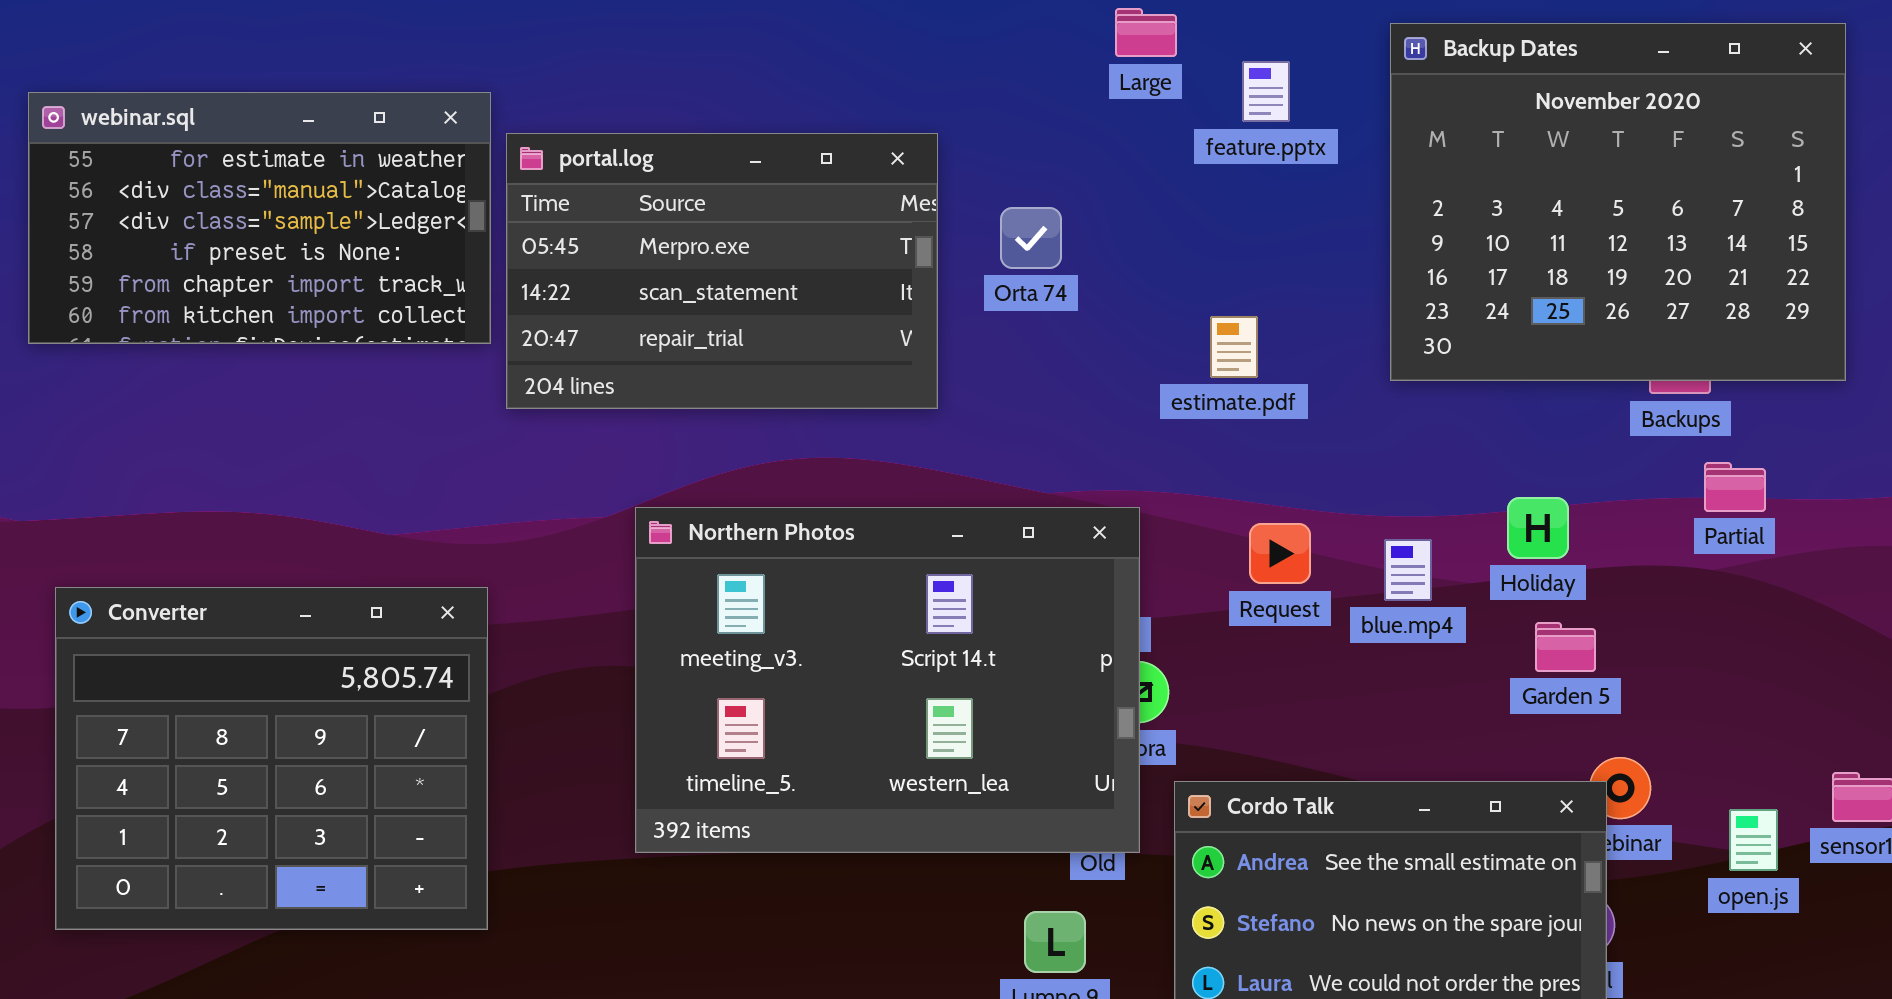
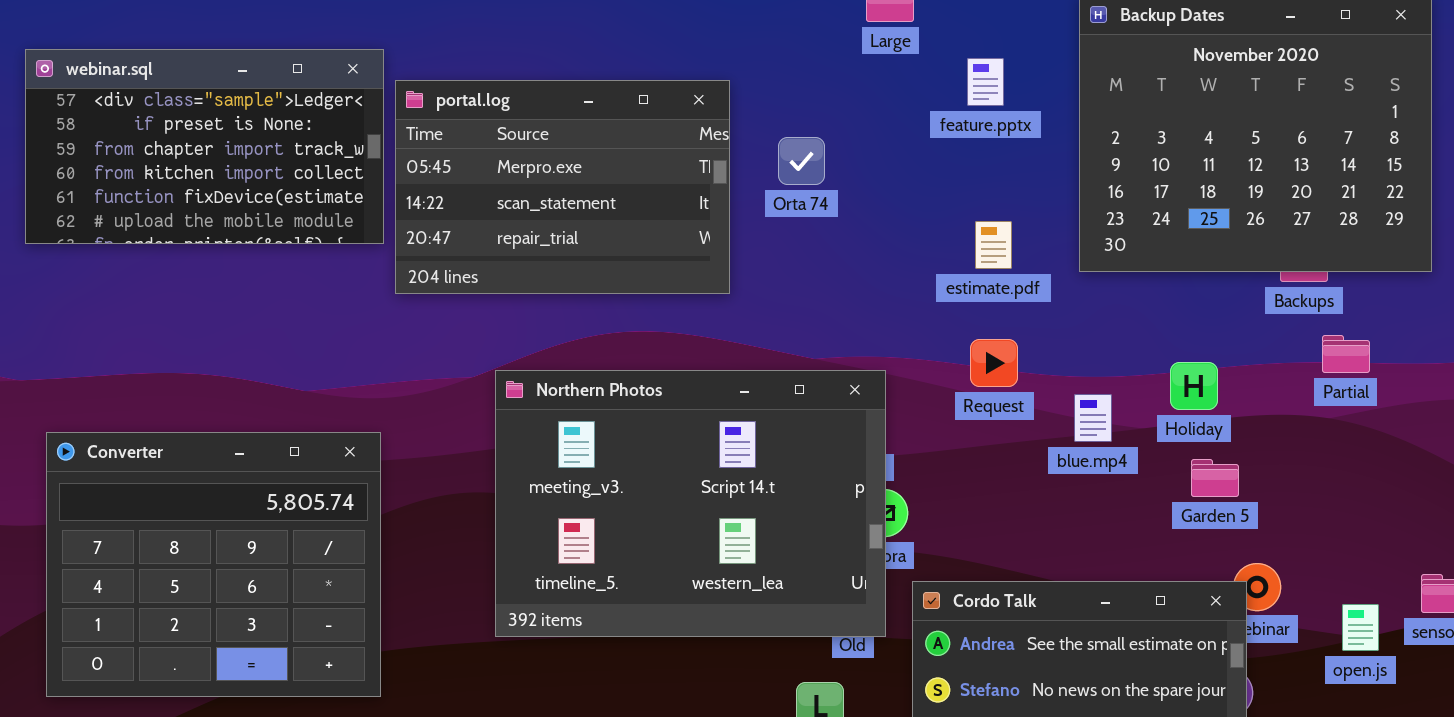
feature.pptx: [1242,61,1290,122] -> [967,58,1004,106], moved
webinar.sql: [28,92,491,344] -> [25,49,384,244], scrolled down 2 rows
estimate.pdf: [1210,316,1258,378] -> [975,221,1012,269], moved
Request: [1249,523,1311,584] -> [970,339,1018,387], moved

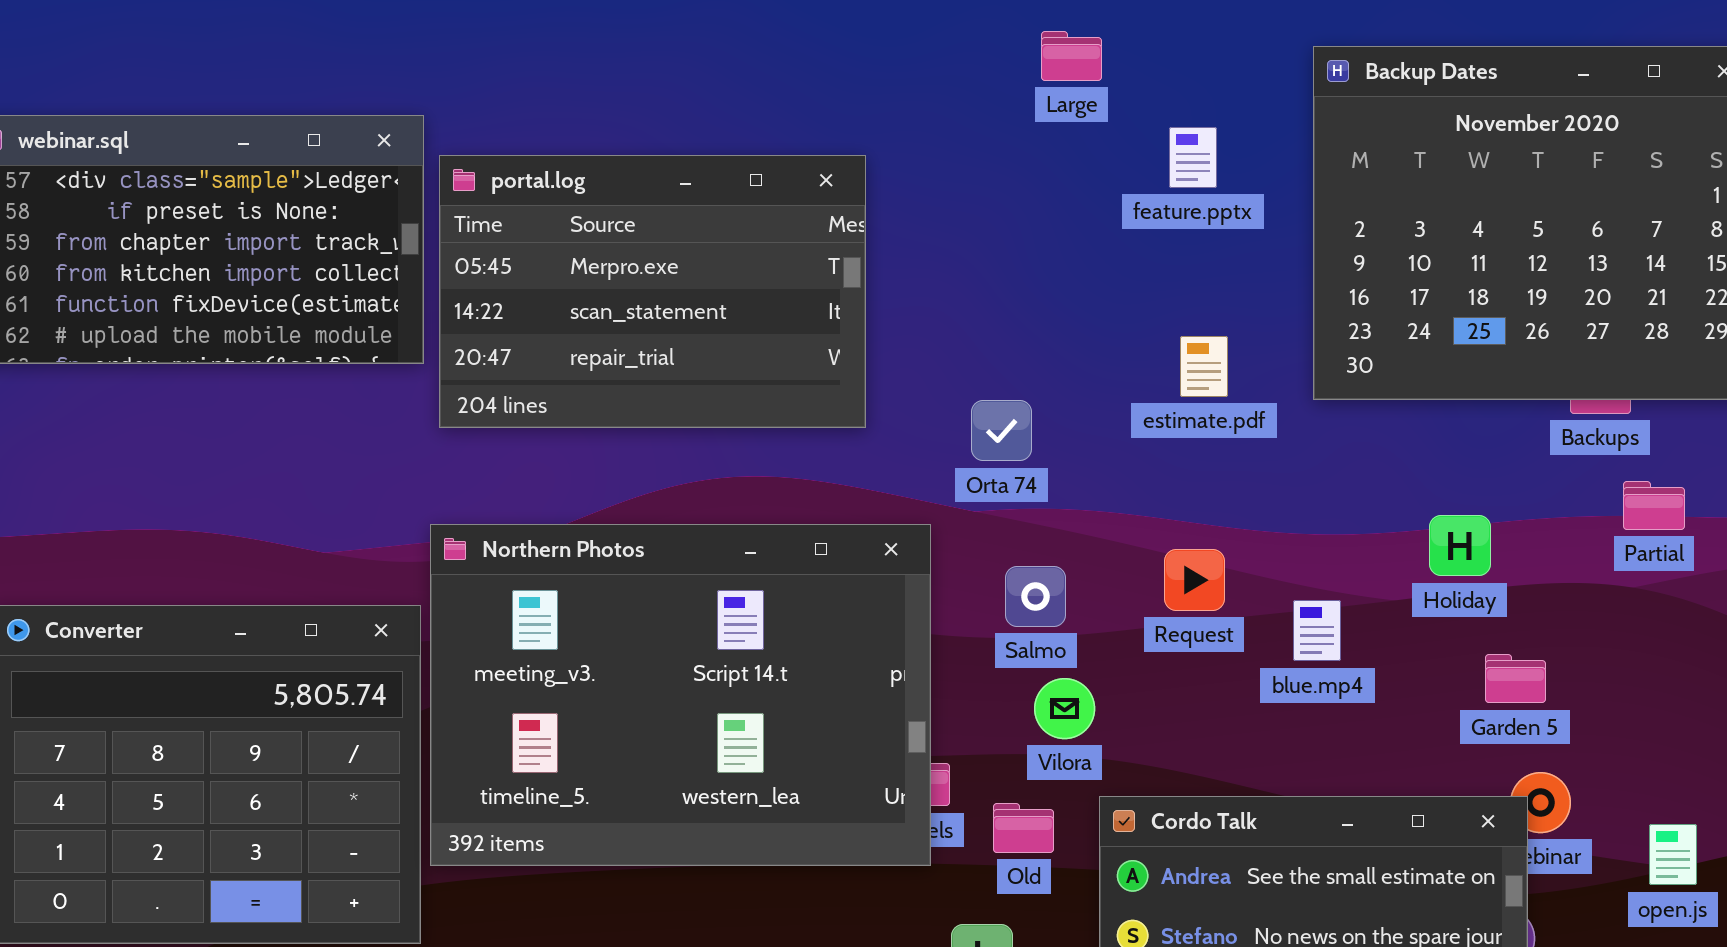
Orta 74: [778,137,825,185] -> [971,400,1032,461], moved
Request: [970,339,1018,387] -> [1164,549,1225,611], moved
Northern Photos: [495,370,886,637] -> [430,524,931,866], moved
blue.mp4: [1074,394,1112,442] -> [1293,600,1341,661], moved
Garden 5: [1191,459,1239,497] -> [1485,654,1546,703], moved

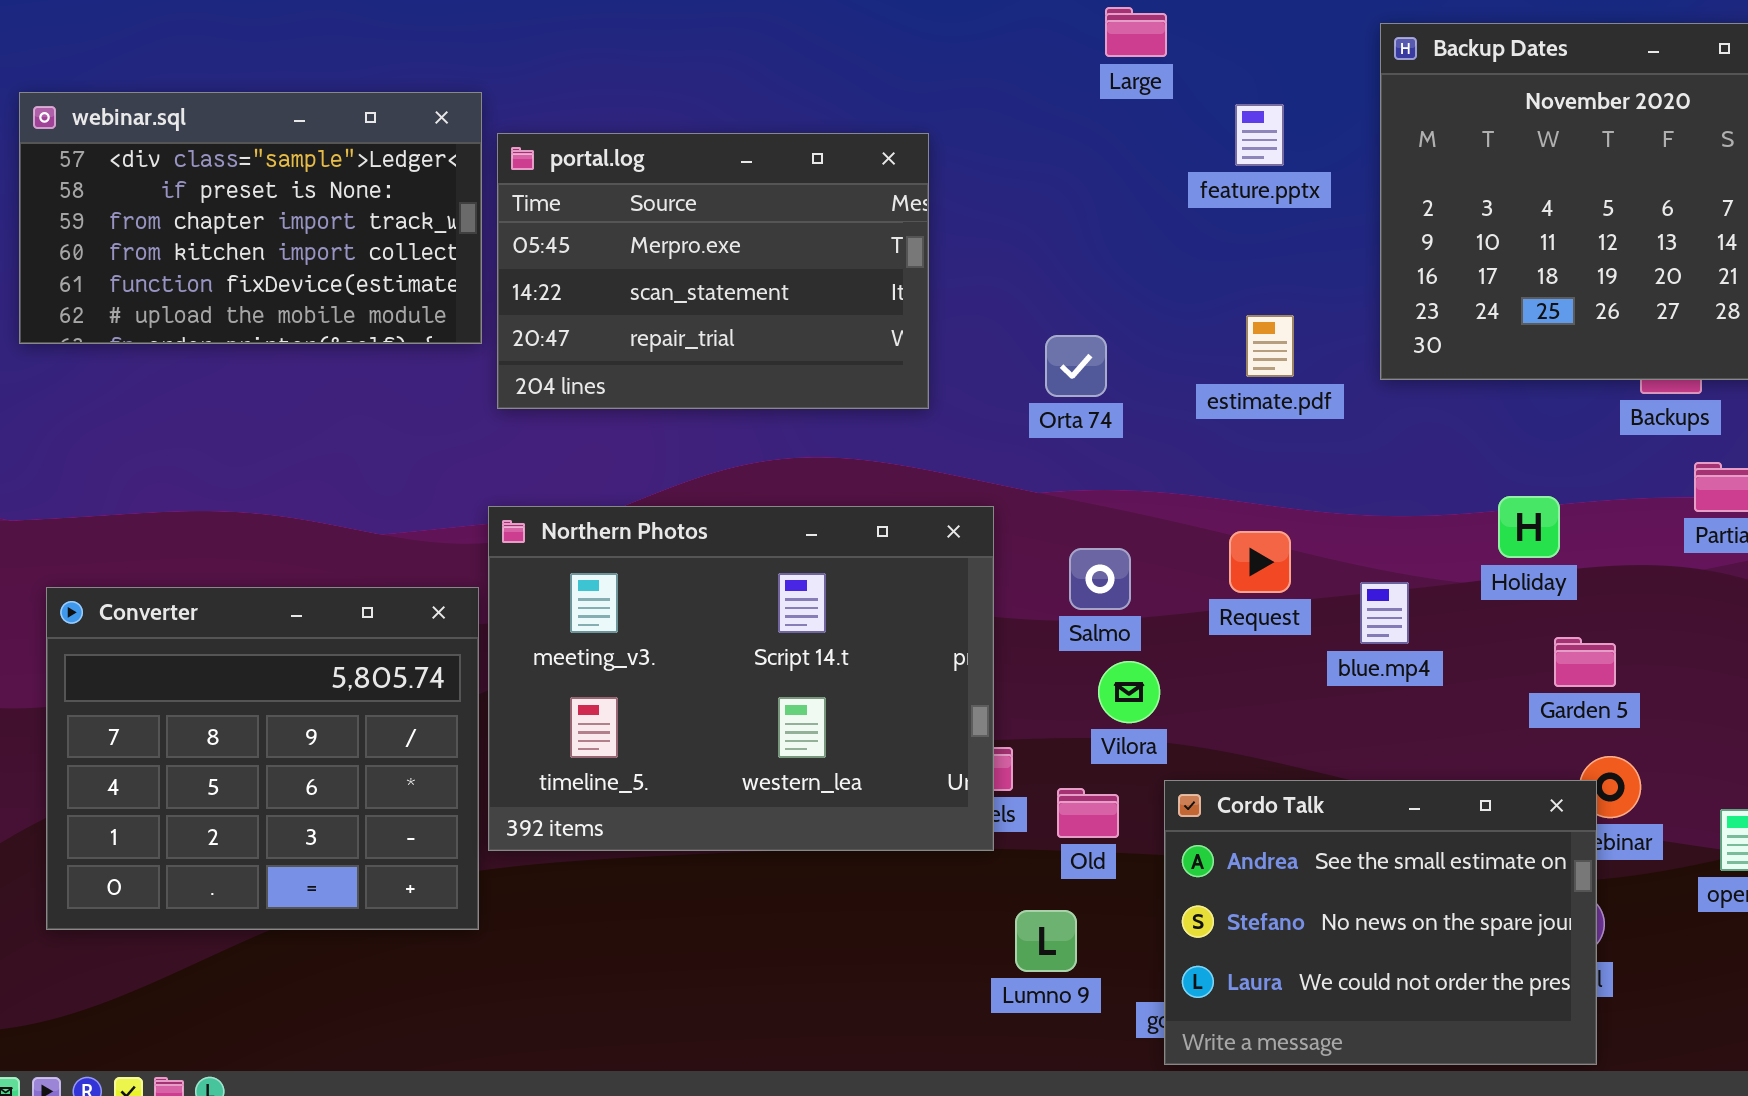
Orta 74: [971,400,1032,461] -> [1045,335,1107,397], moved

